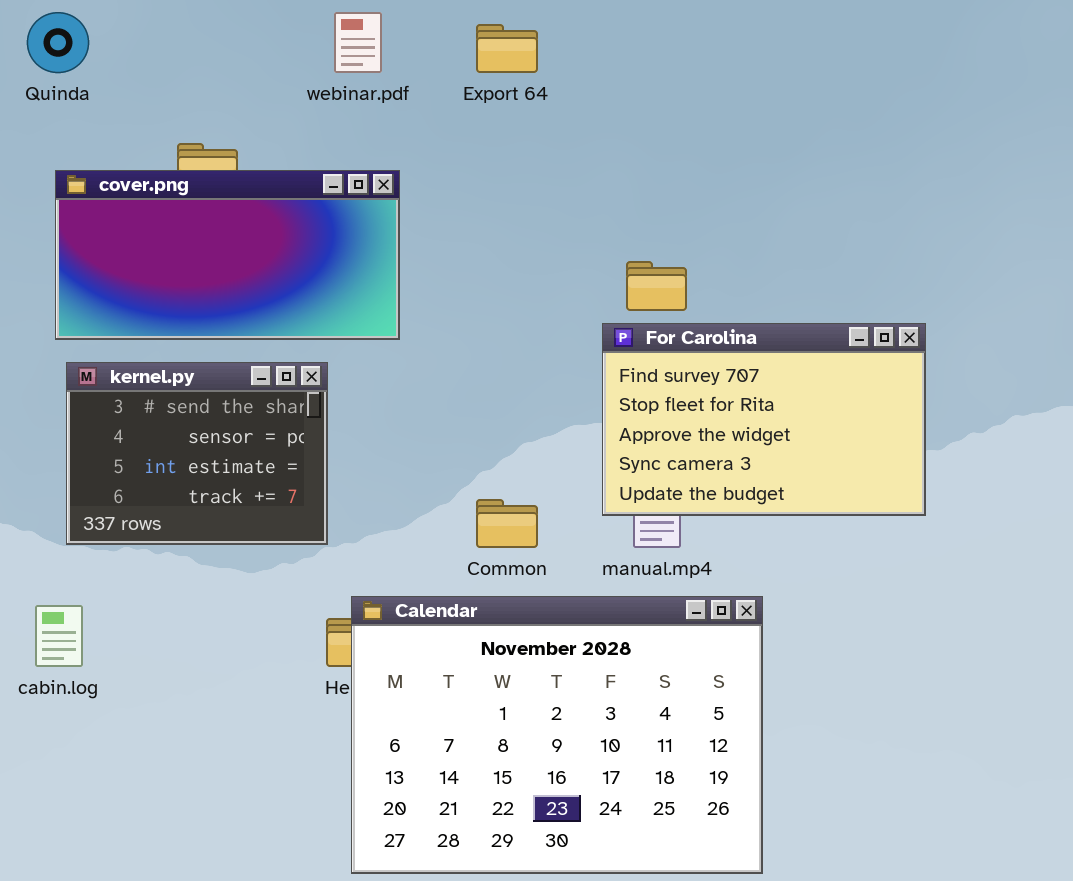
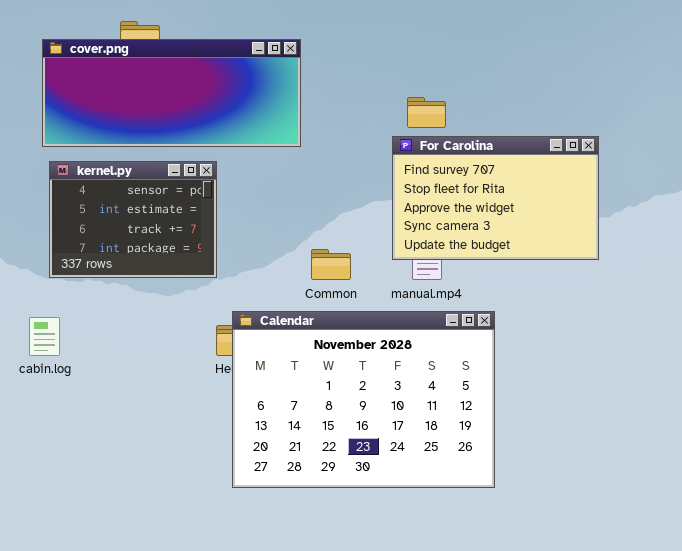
cover.png: [55,170,400,340] -> [42,39,301,147], resized
kernel.py: [66,362,328,545] -> [49,161,217,278], scrolled down 1 row

